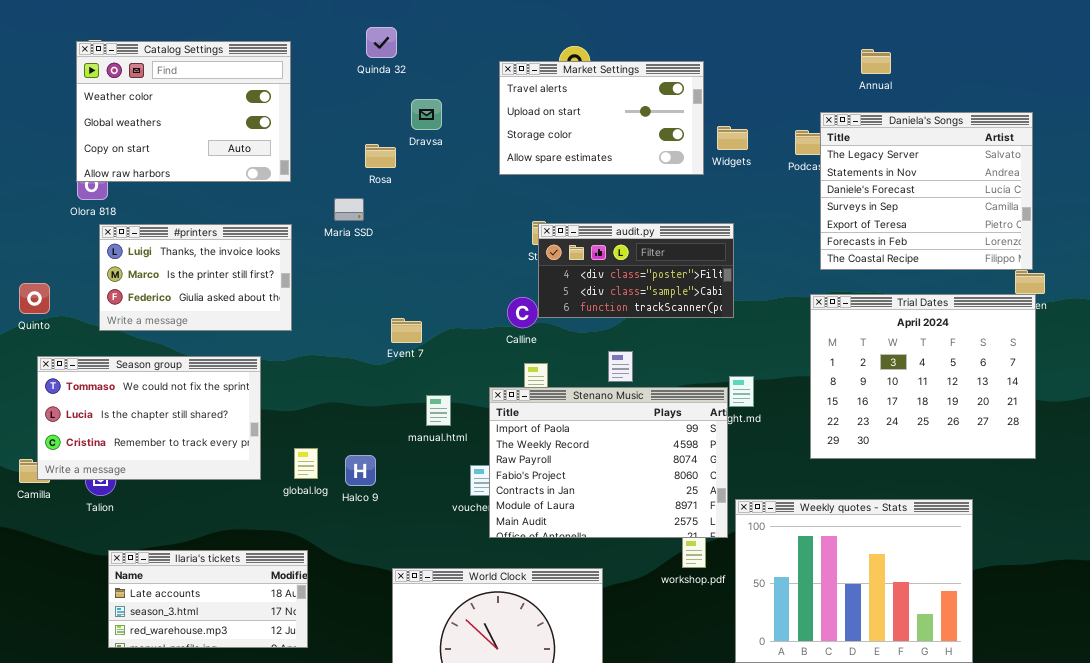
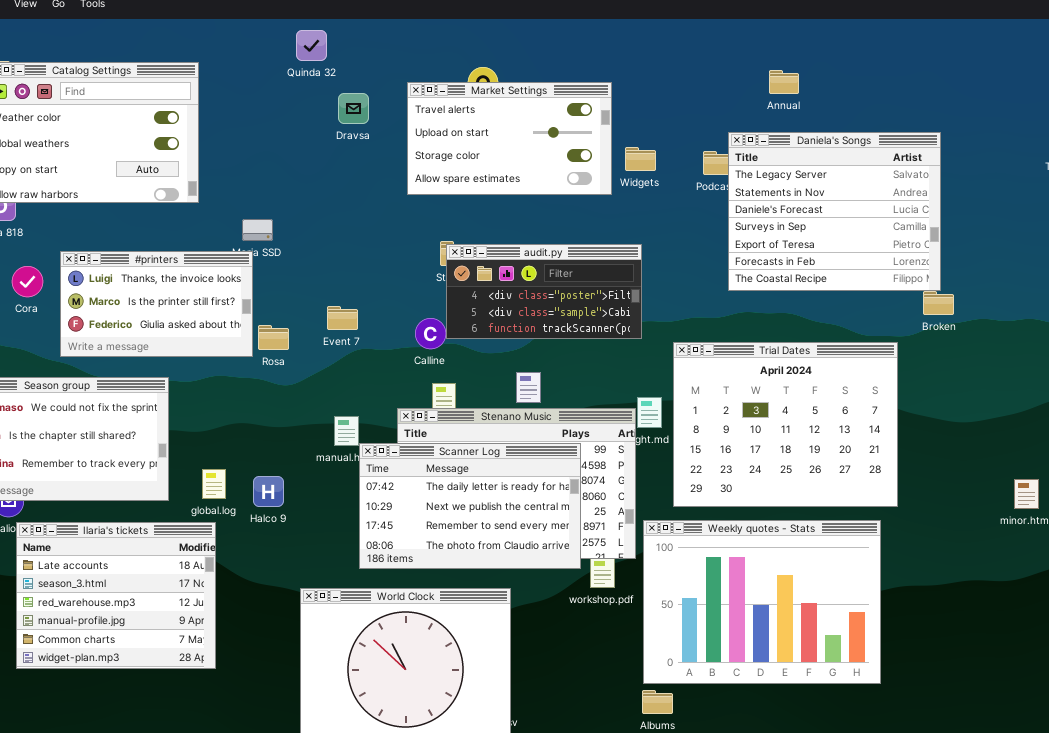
Quinda 32: [366,27,397,58] -> [296,30,327,61], moved
Dravsa: [411,99,442,130] -> [338,93,369,124], moved
Rosa: [365,144,396,168] -> [258,325,289,350], moved
#printers: [99,224,292,331] -> [60,251,253,357], moved
Trial Dates: [810,294,1036,459] -> [673,342,898,507], moved
Event 7: [391,318,422,343] -> [327,306,358,330], moved
Scanner Log: none -> [359,443,581,569], opened
Ilaria's tickets: [108,550,308,648] -> [16,522,216,669], resized

